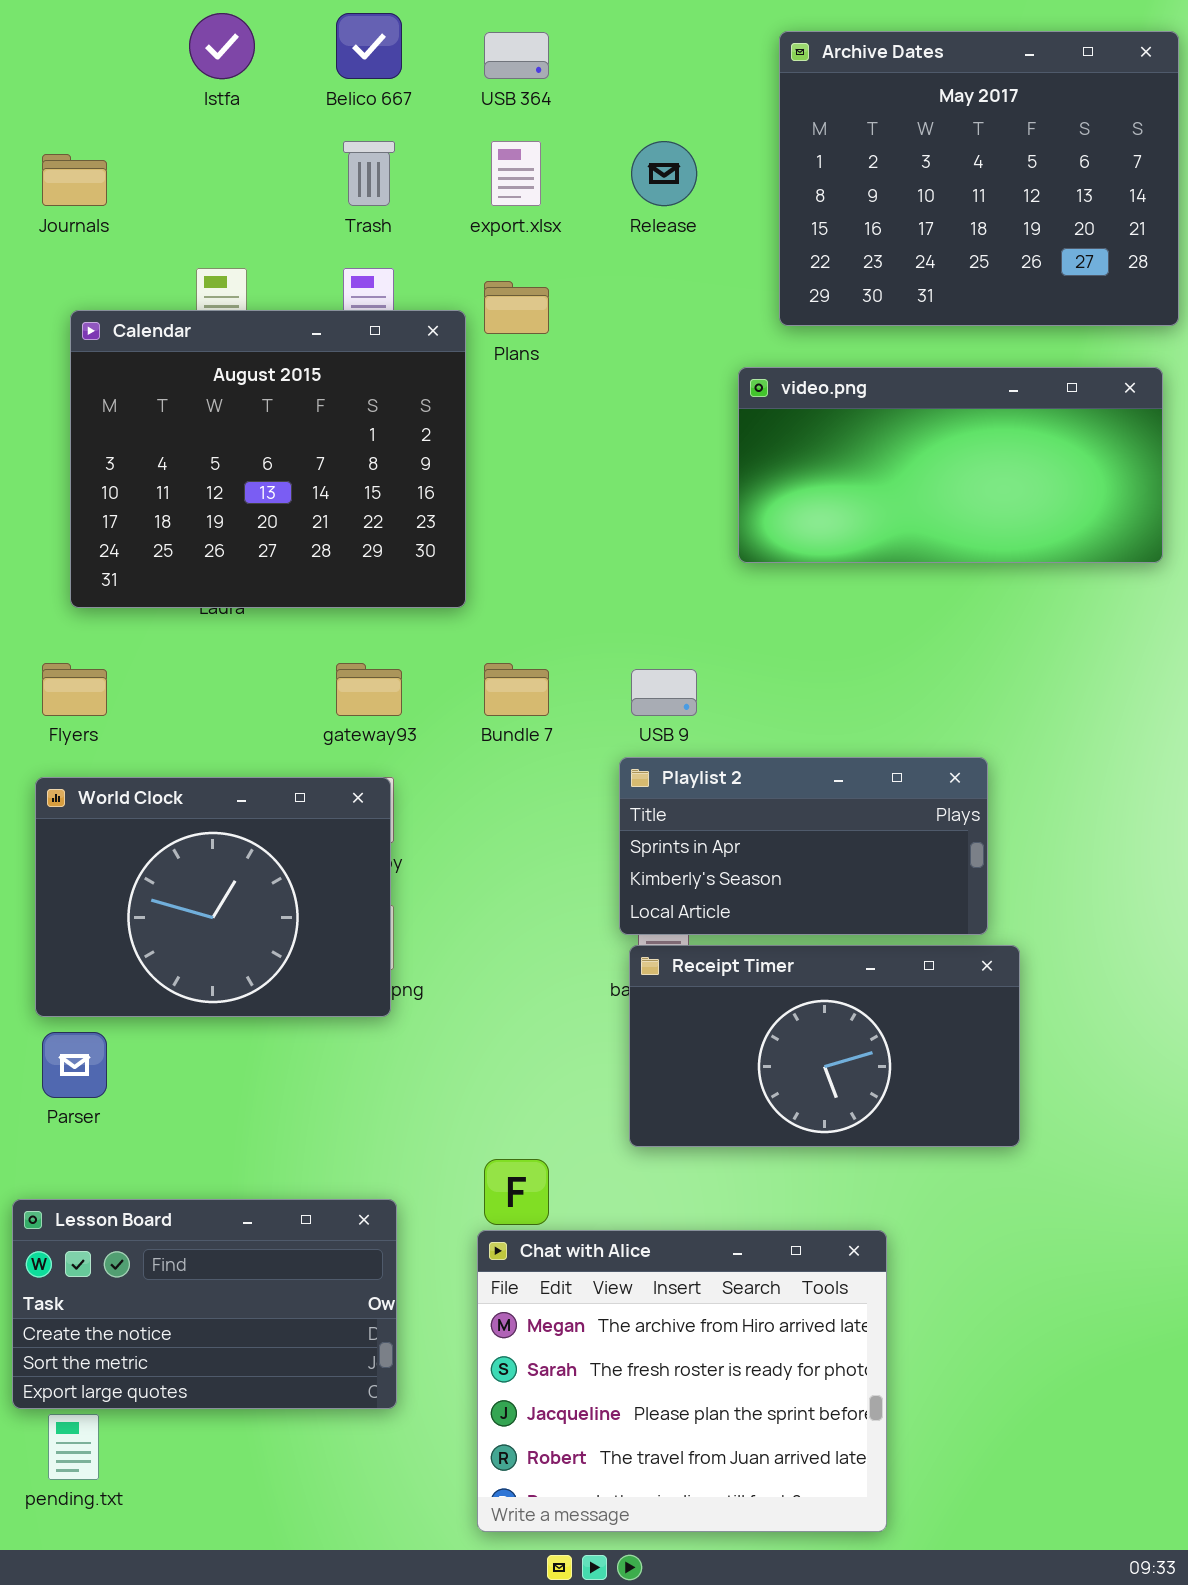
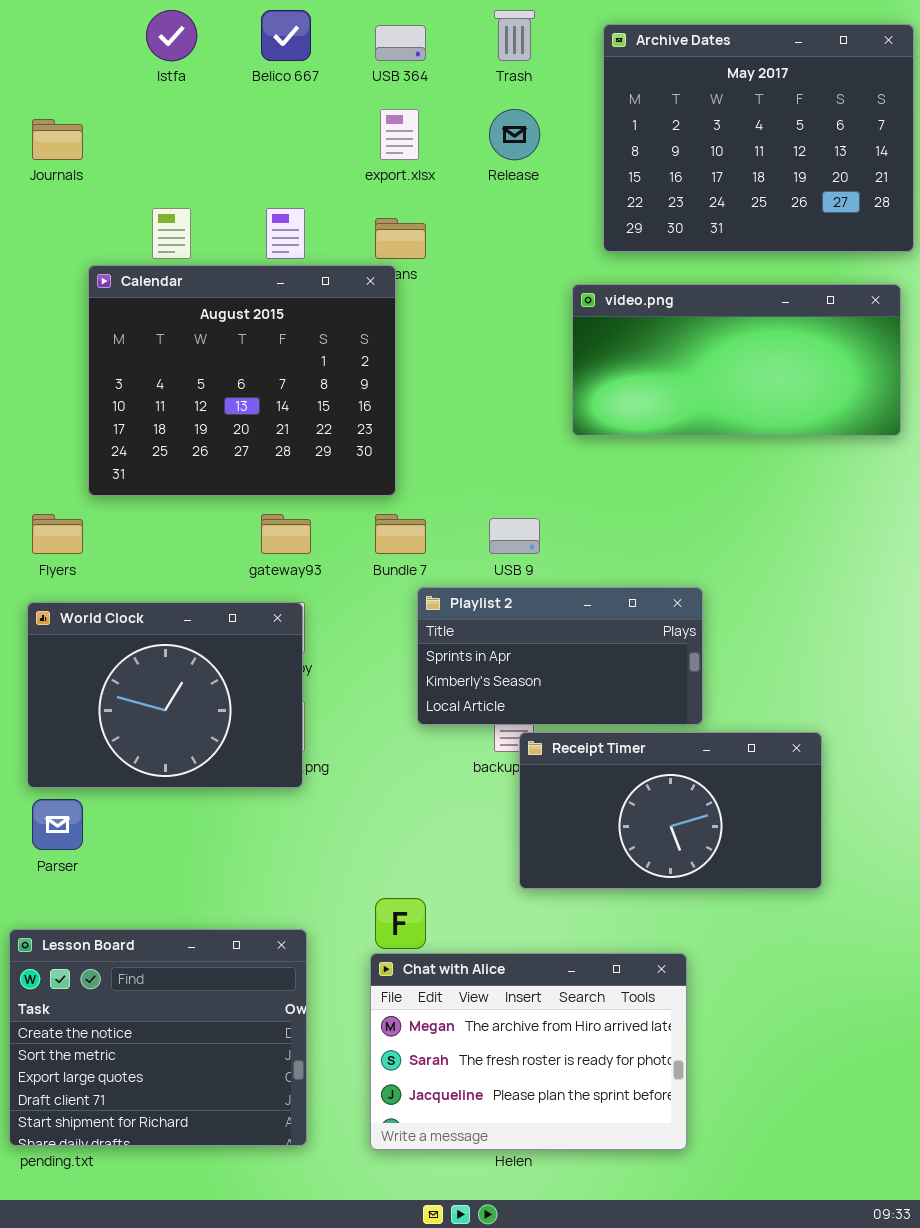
Trash: [343,141,395,206] -> [494,10,535,61], moved
Calendar: [70,310,466,608] -> [88,265,396,496], moved
Playlist 2: [619,757,988,935] -> [417,587,703,725], moved
Receipt Timer: [629,945,1020,1147] -> [519,732,822,889], moved
Lesson Board: [12,1199,397,1409] -> [9,929,307,1146], resized
Chat with Alice: [477,1230,887,1532] -> [370,953,687,1150], resized

